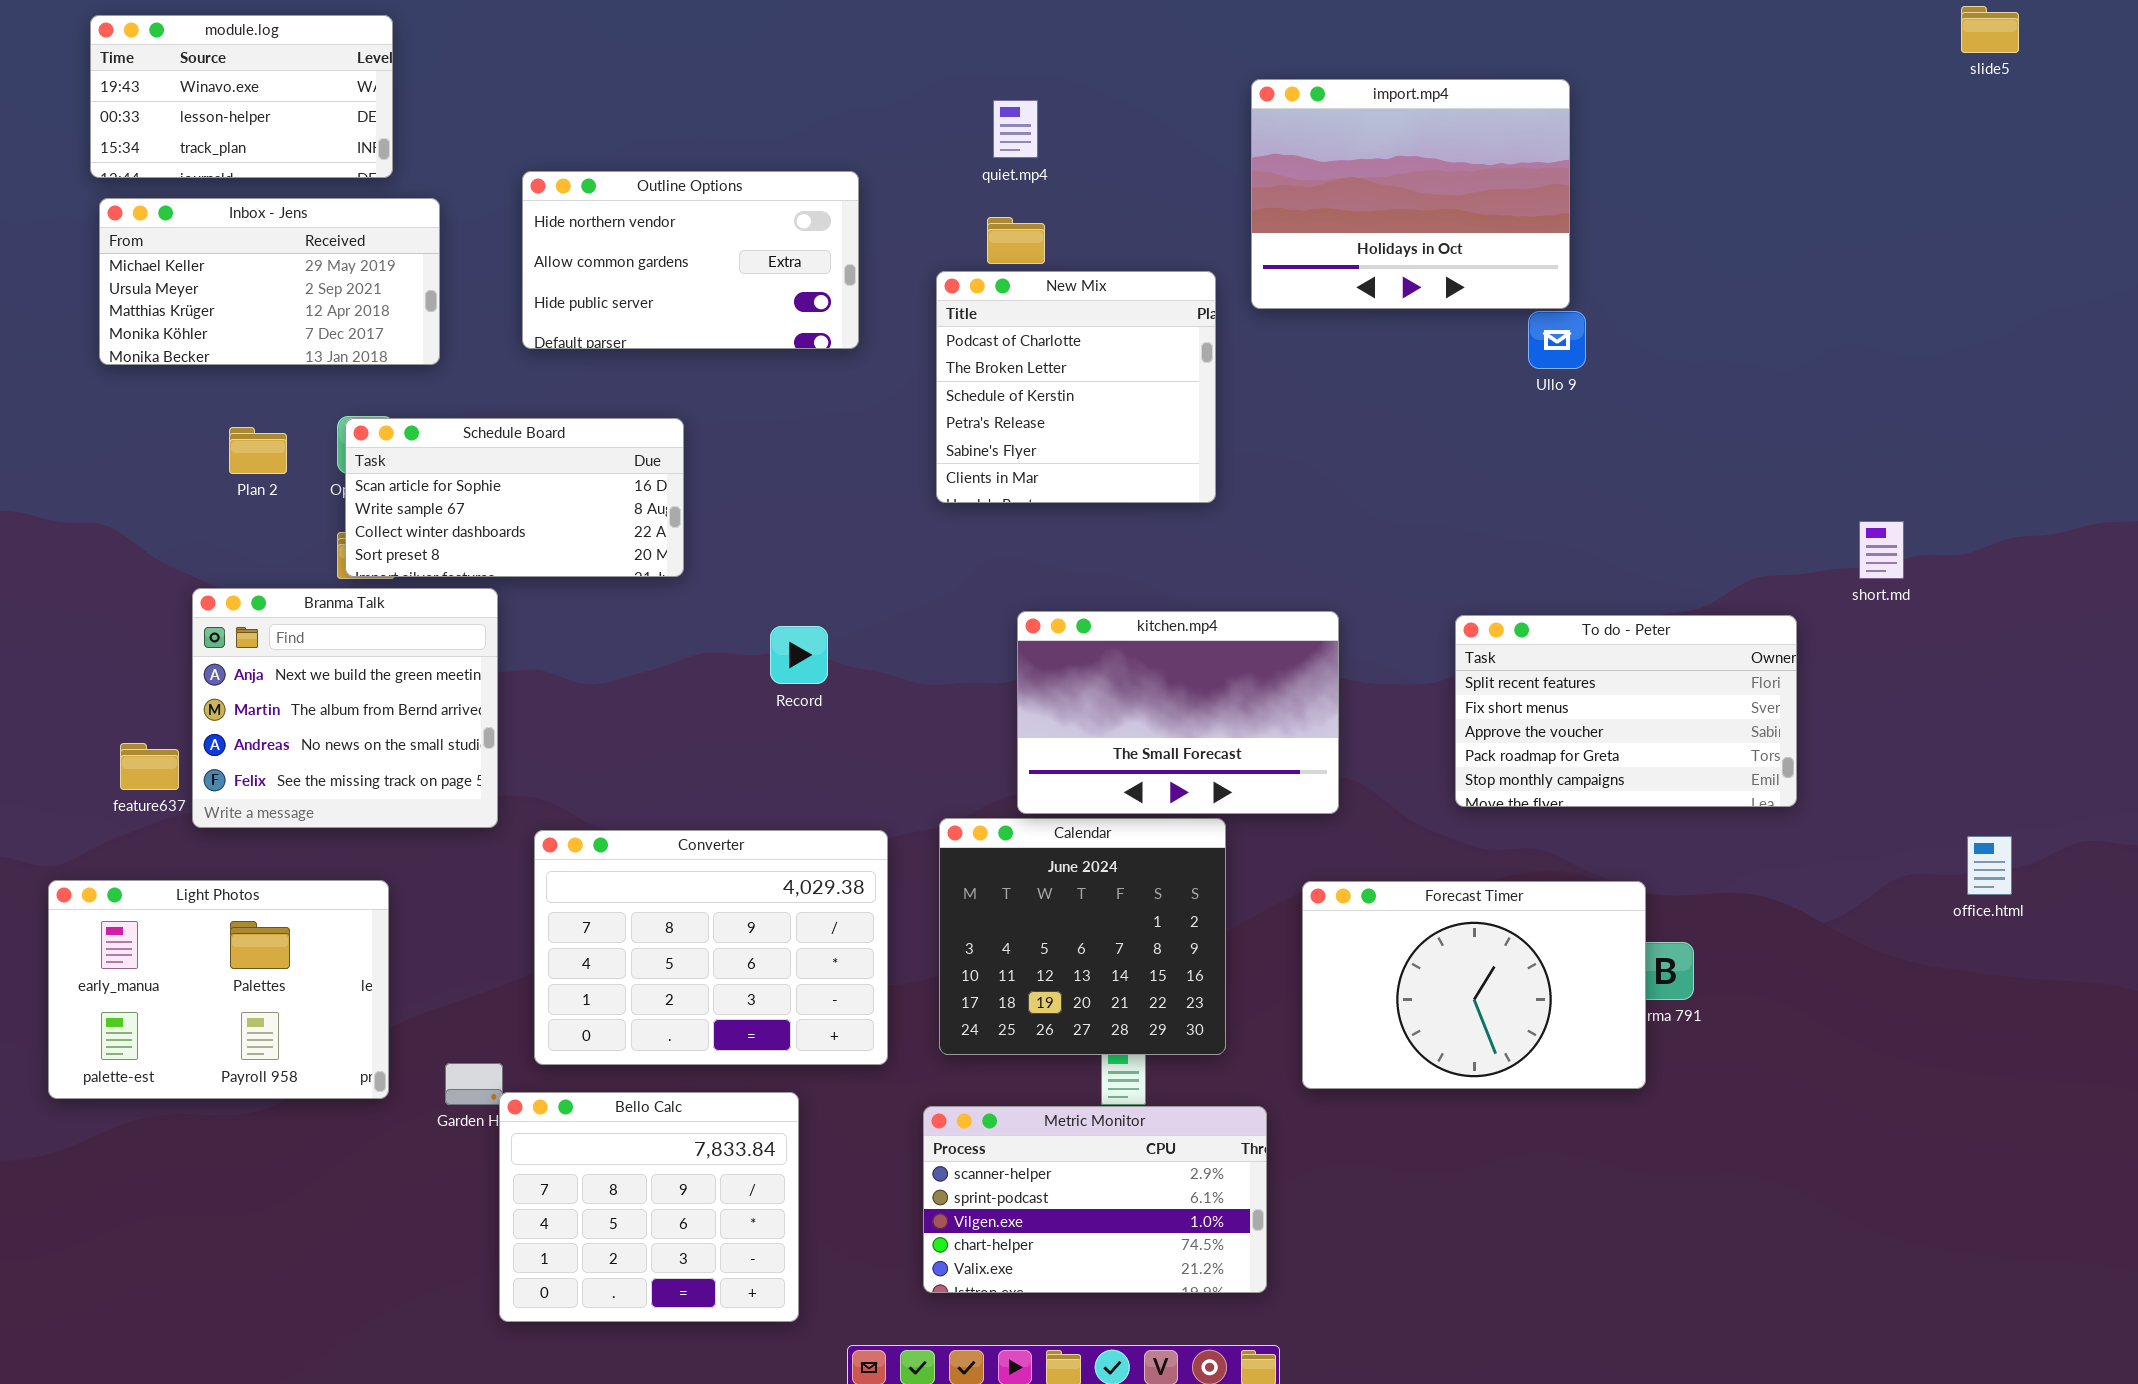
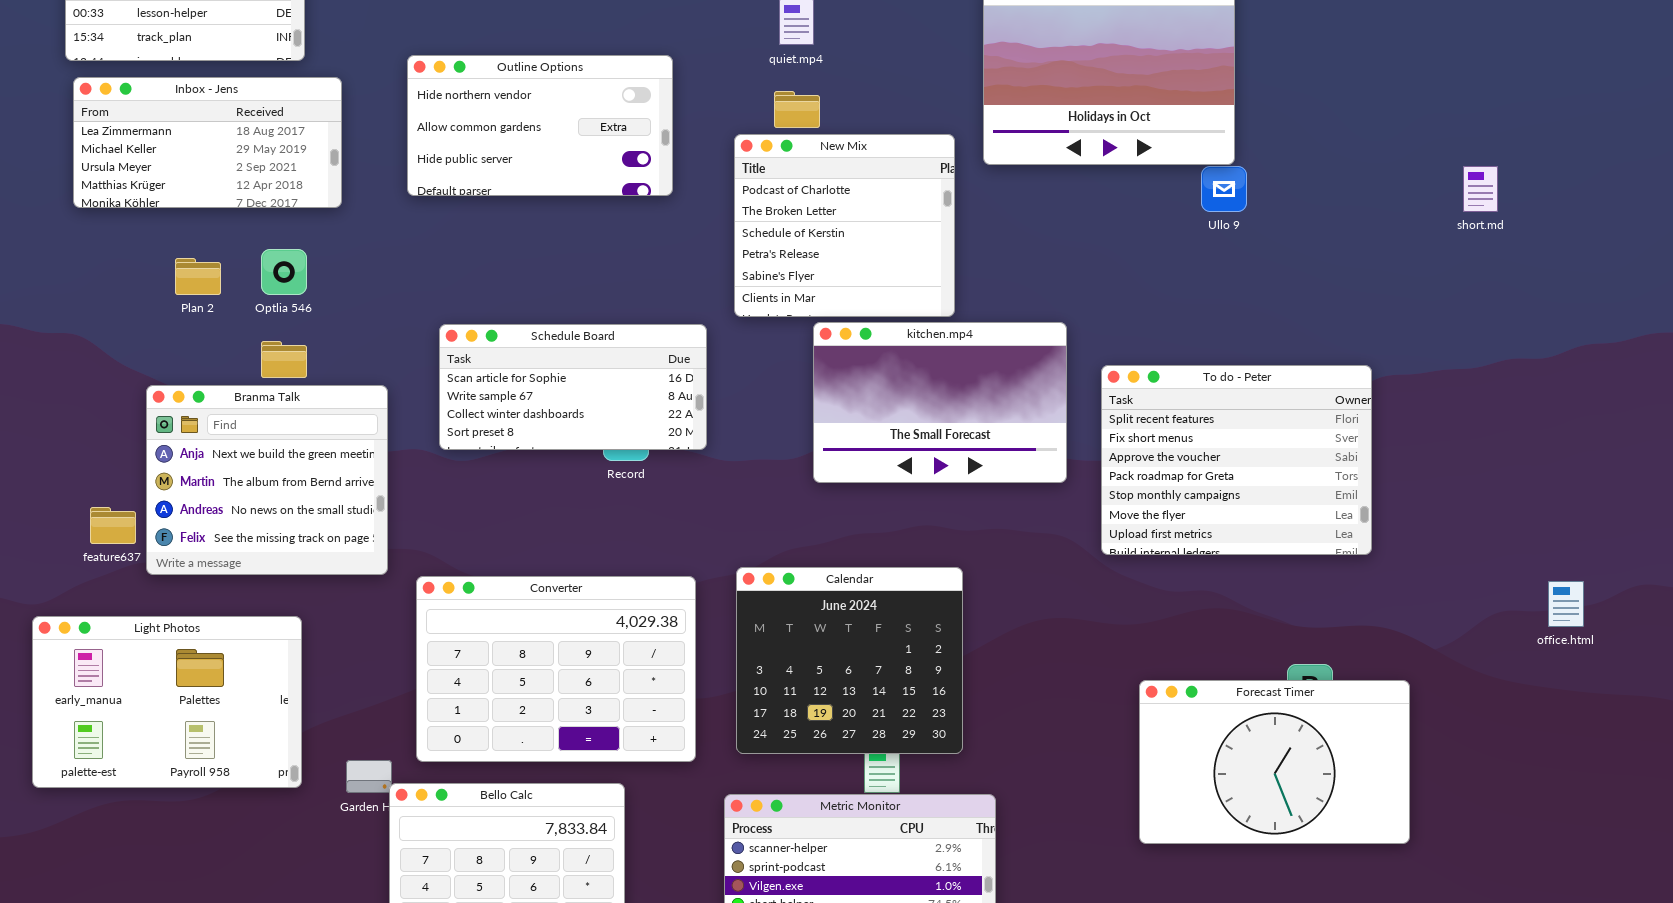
Inbox - Jens: [99,198,440,365] -> [73,77,342,208], scrolled up 1 row
Schedule Board: [345,418,684,577] -> [439,324,707,450], moved
short.md: [1859,521,1904,579] -> [1463,166,1498,212], moved
kitchen.mp4: [1017,611,1339,814] -> [813,322,1067,483], moved
To do - Peter: [1455,615,1797,807] -> [1101,365,1372,555], moved, resized
Forecast Timer: [1302,881,1646,1089] -> [1139,680,1410,844], moved

